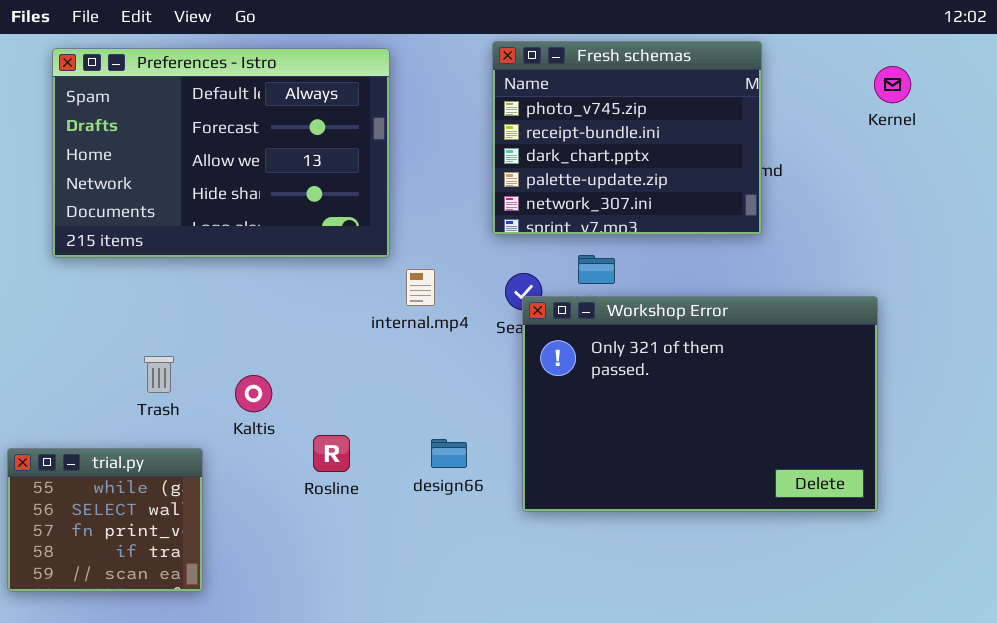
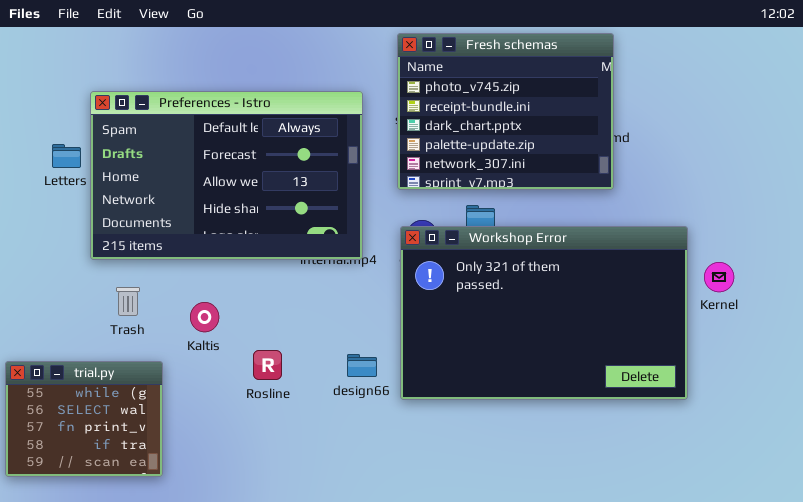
Preferences - Istro: [52,48,390,258] -> [90,91,363,260], moved
Kernel: [874,66,911,103] -> [704,262,734,292], moved
Workshop Error: [522,296,878,512] -> [400,226,688,400], moved

